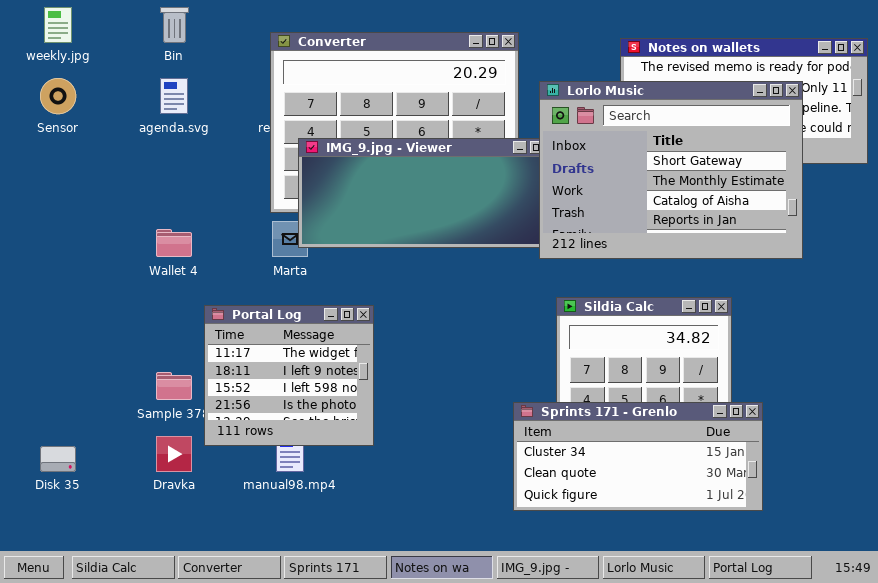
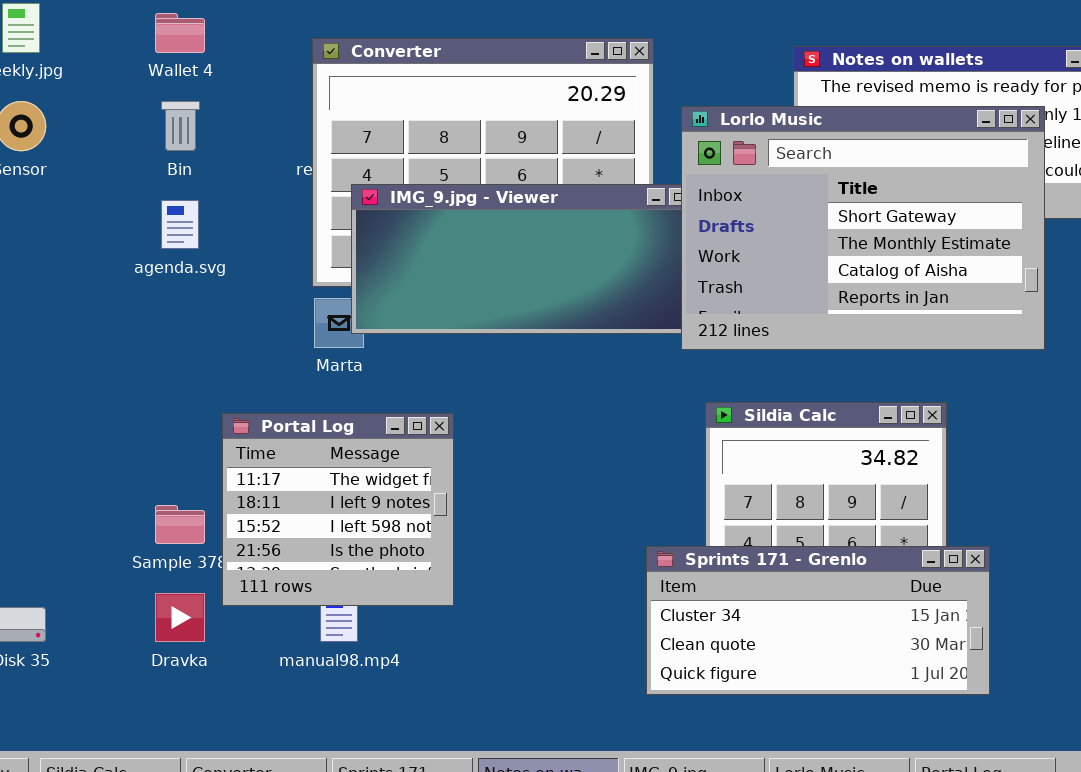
Bin: [160,7,189,43] -> [161,101,200,151], moved
agenda.svg: [160,78,188,114] -> [161,200,199,249], moved
Wallet 4: [156,229,192,257] -> [155,13,205,53], moved

